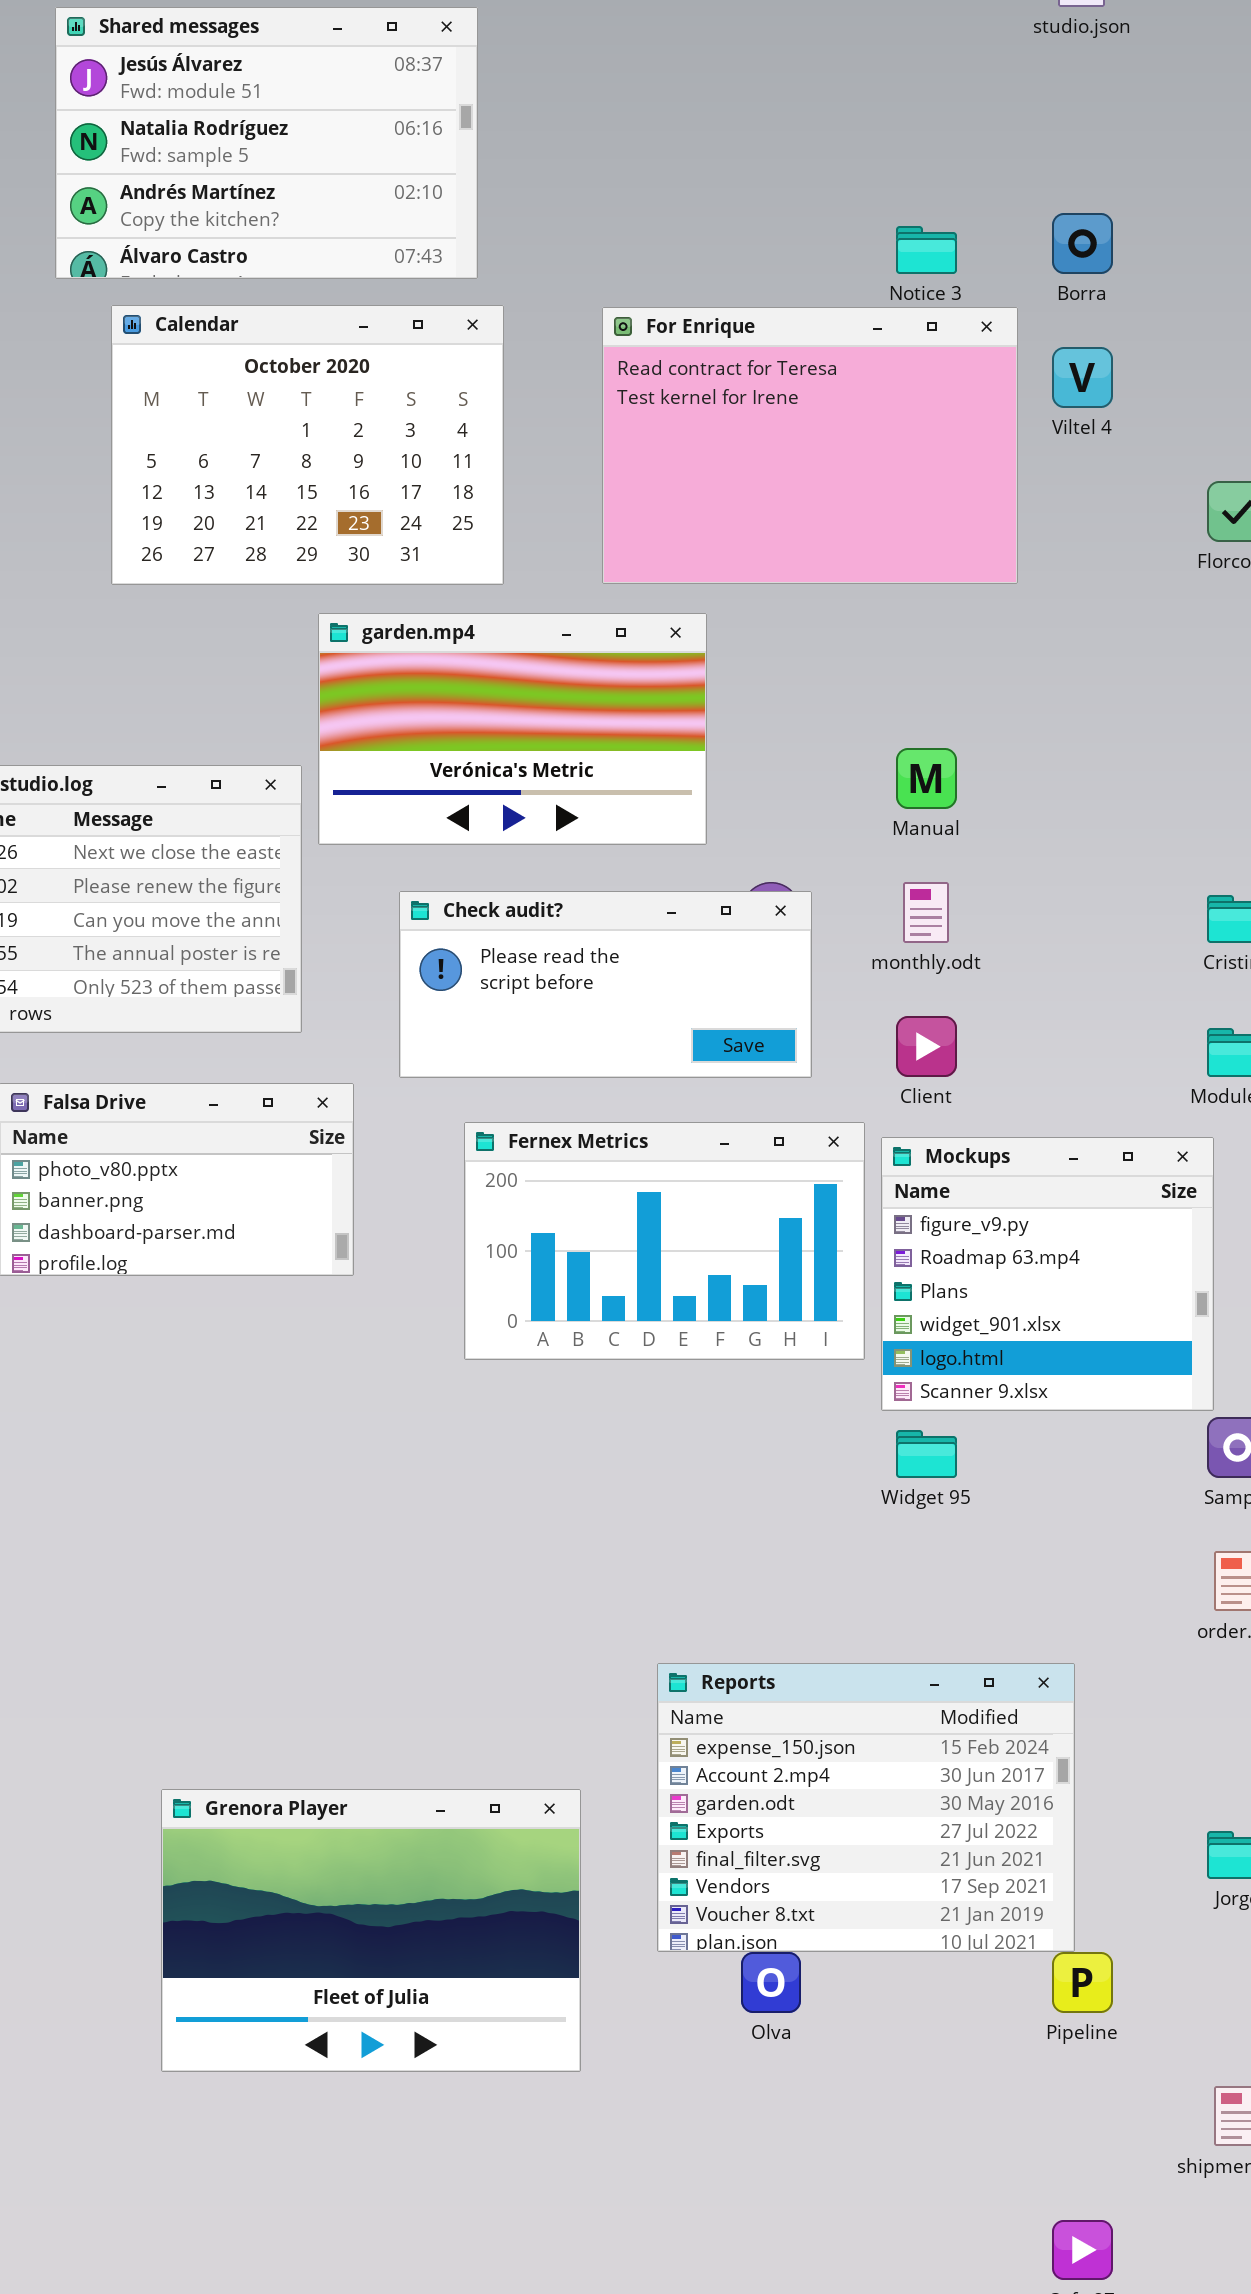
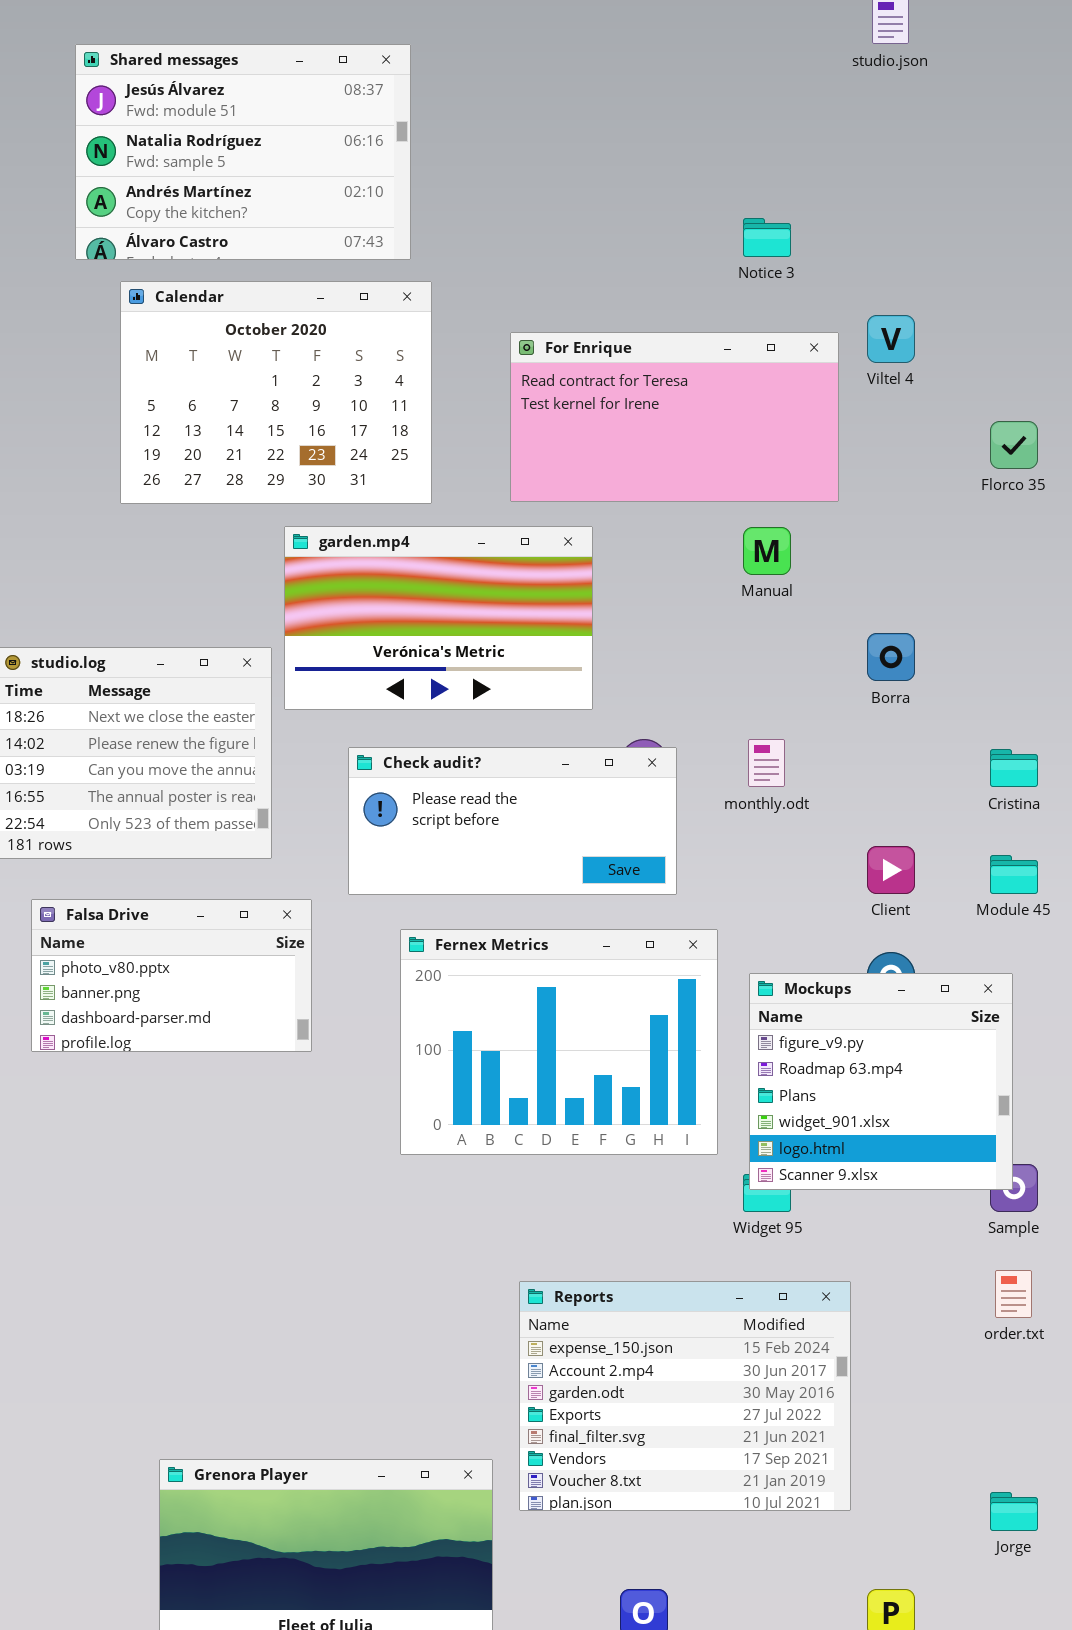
Borra: [1052,213,1113,274] -> [867,633,915,681], moved
For Enrique: [602,307,1018,584] -> [510,332,839,502], resized
Manual: [896,748,957,809] -> [743,527,791,575], moved
Client: [896,1016,957,1077] -> [867,846,915,894], moved
Fernex Metrics: [464,1122,865,1360] -> [400,929,718,1155], resized
Mockups: [881,1137,1214,1411] -> [749,973,1013,1190], moved
Reports: [657,1663,1075,1952] -> [519,1281,851,1511], moved

